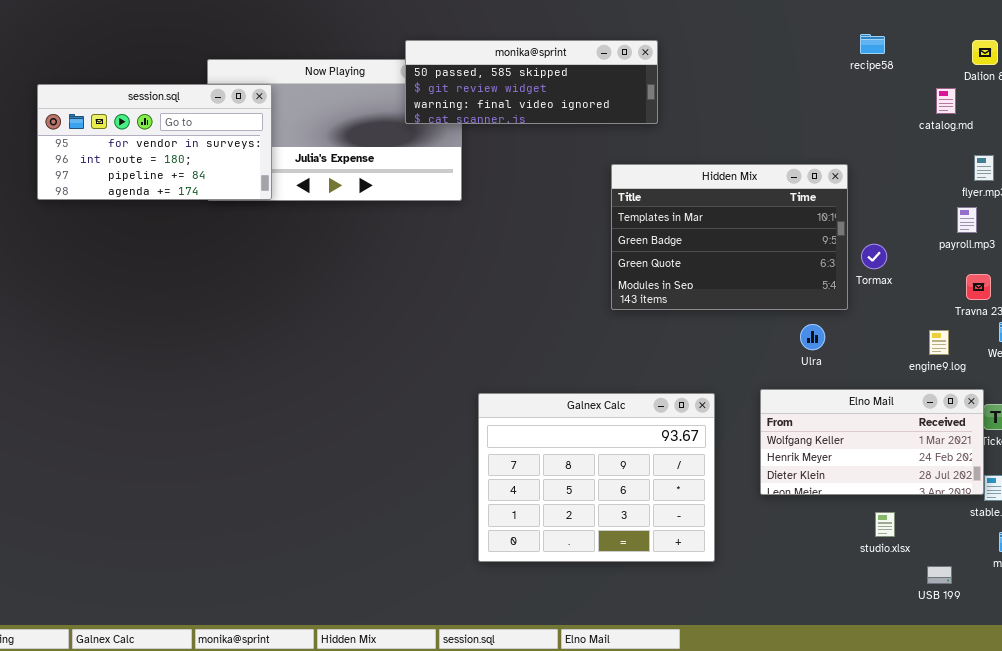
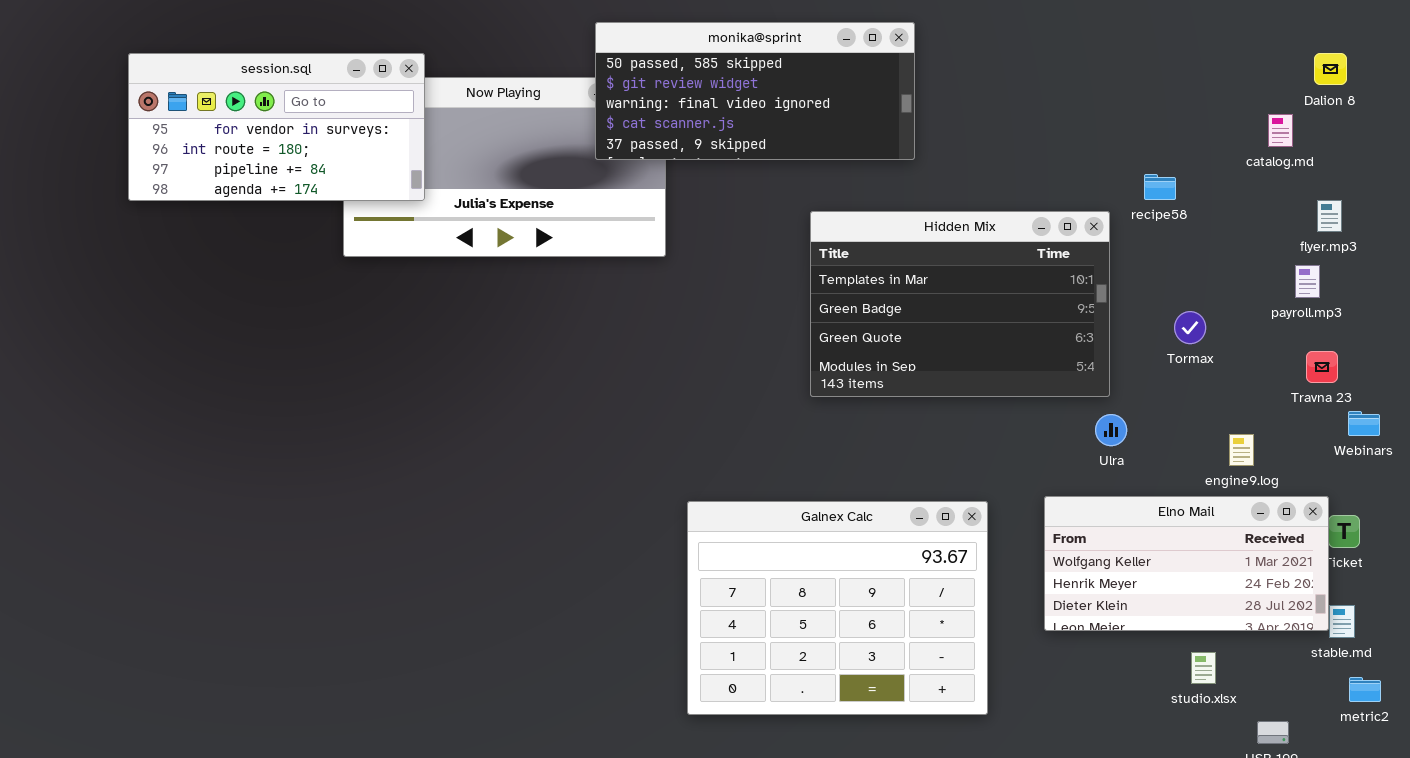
recipe58: [860,34,885,54] -> [1144,174,1176,200], moved
monika@sprint: [405,40,658,124] -> [595,22,915,160], resized
session.sql: [37,84,272,200] -> [128,53,425,201], moved
Hidden Mix: [611,164,848,310] -> [810,211,1110,397], moved
engine9.log: [929,330,949,355] -> [1229,434,1254,466], moved

